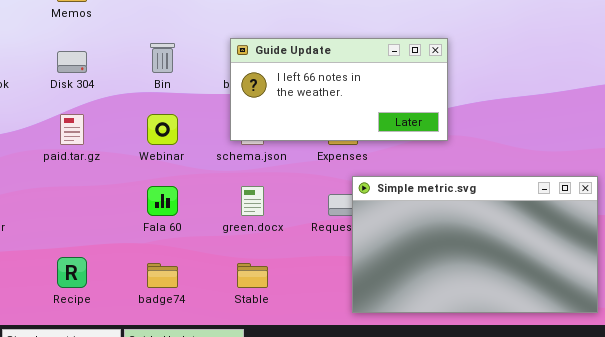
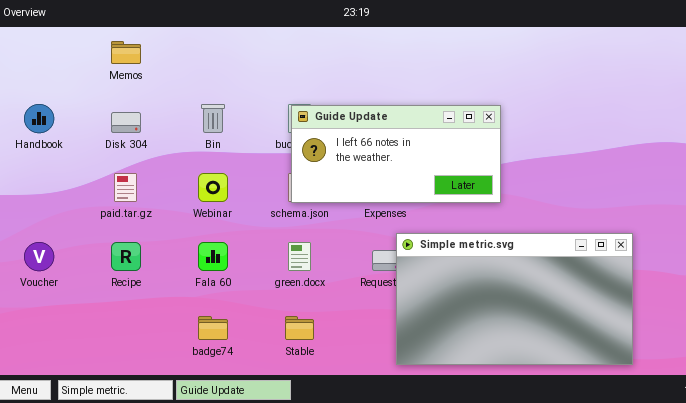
Guide Update: [230,38,448,141] -> [291,105,501,203], moved
Recipe: [57,257,87,288] -> [111,242,141,271], moved

